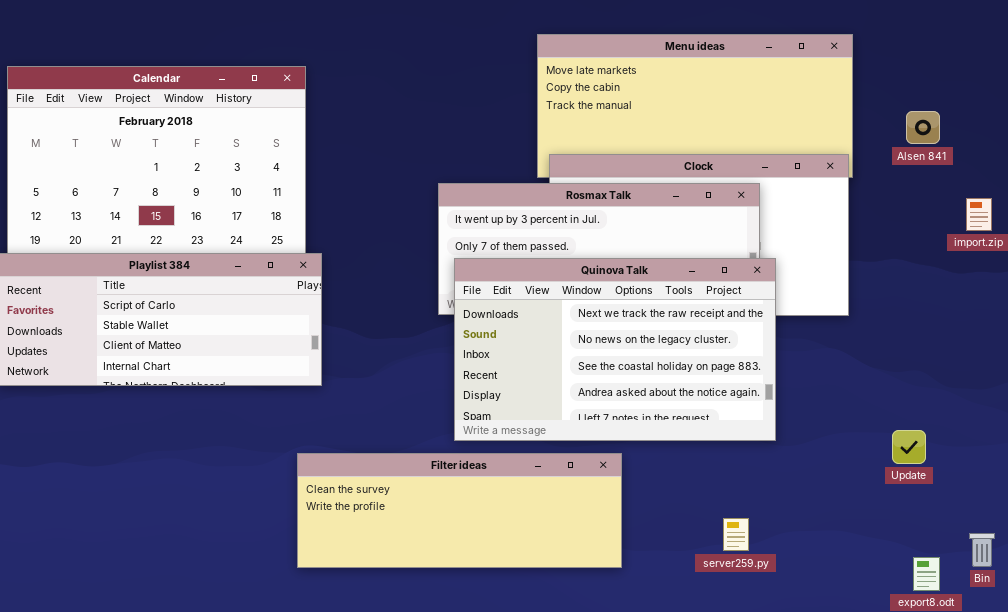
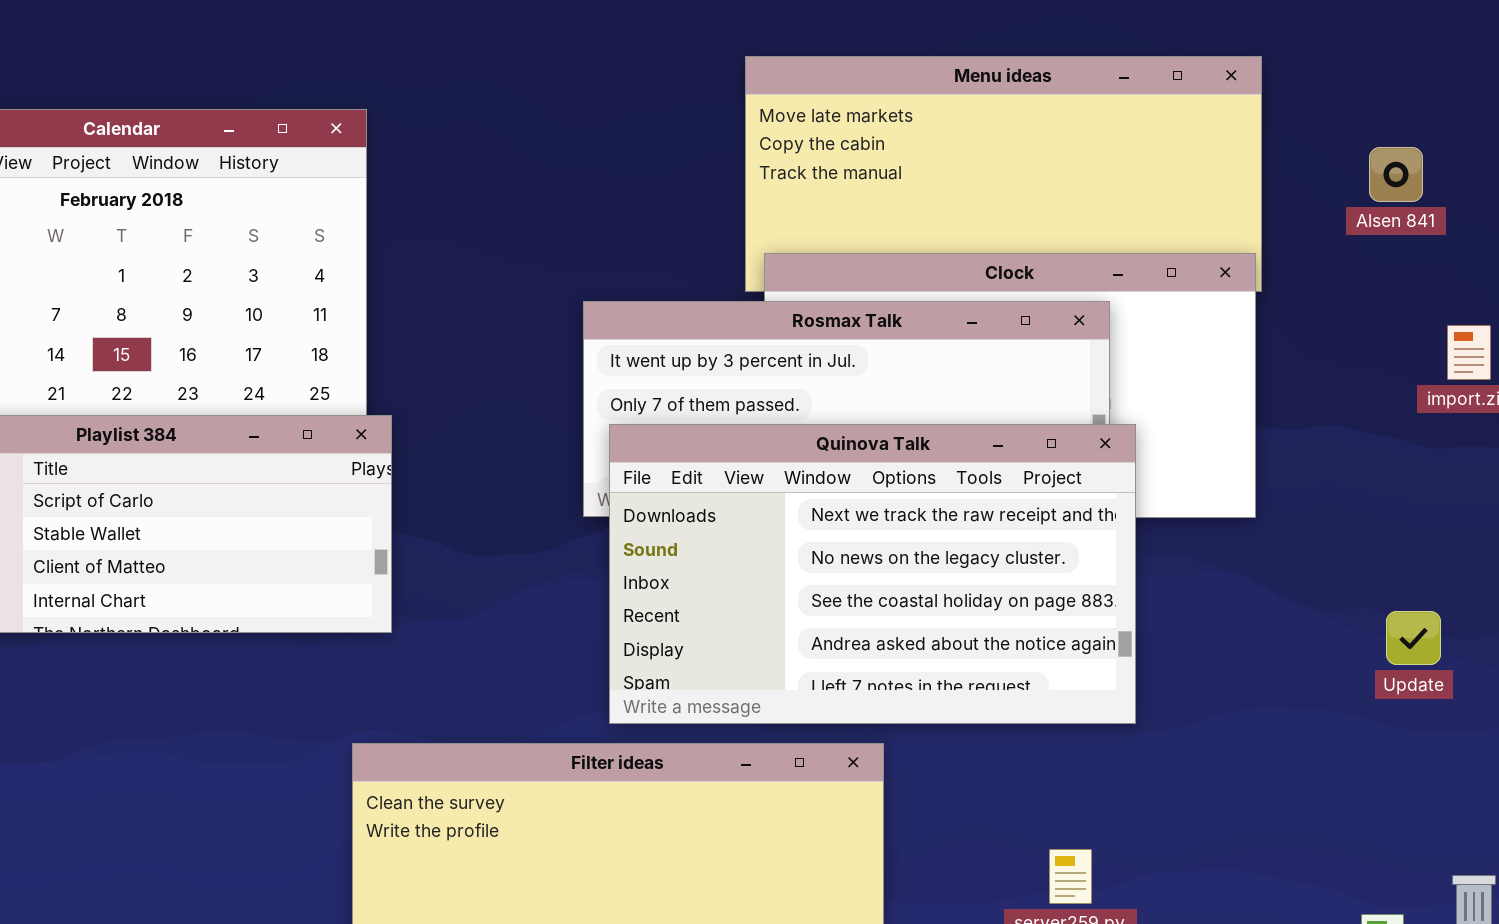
Alsen 841: [906,111,940,144] -> [1369,147,1423,202], moved
Update: [892,430,926,464] -> [1386,611,1441,665], moved

